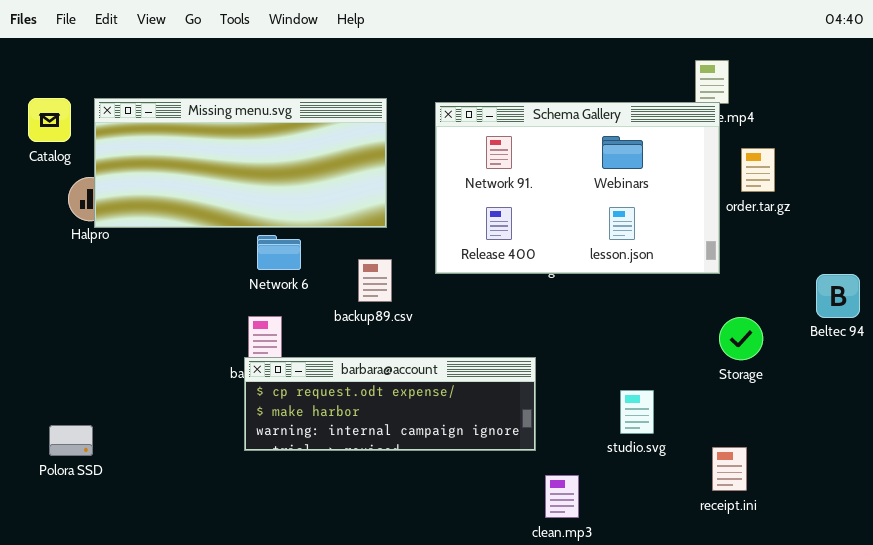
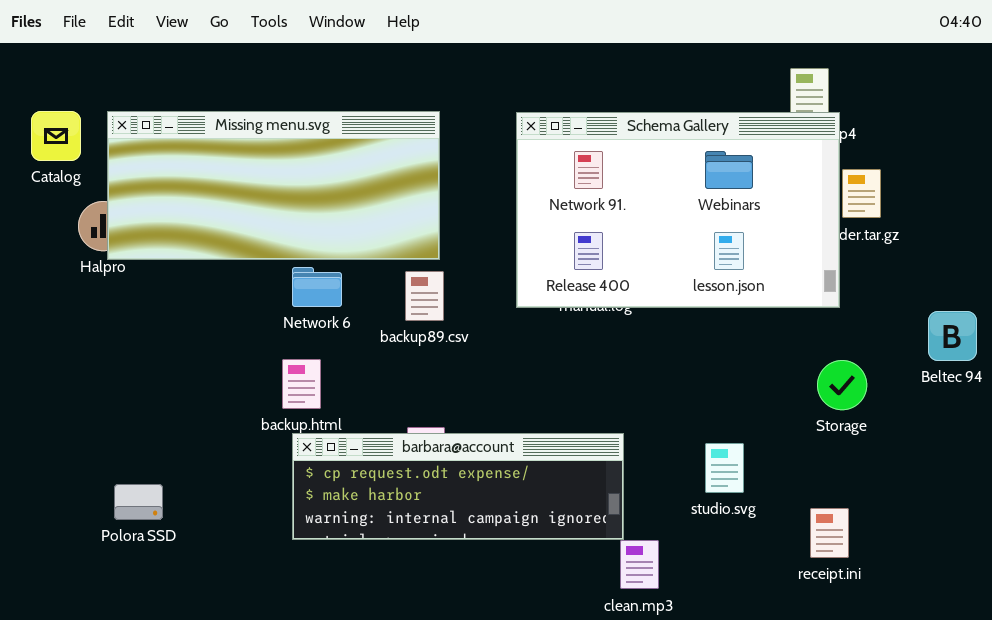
Schema Gallery: [435,102,720,274] -> [516,112,840,308], moved
backup89.csv: [358,259,392,302] -> [405,271,444,321], moved
barbara@account: [244,357,536,451] -> [292,433,624,540], moved
Polora SSD: [49,425,93,456] -> [114,484,163,520], moved

